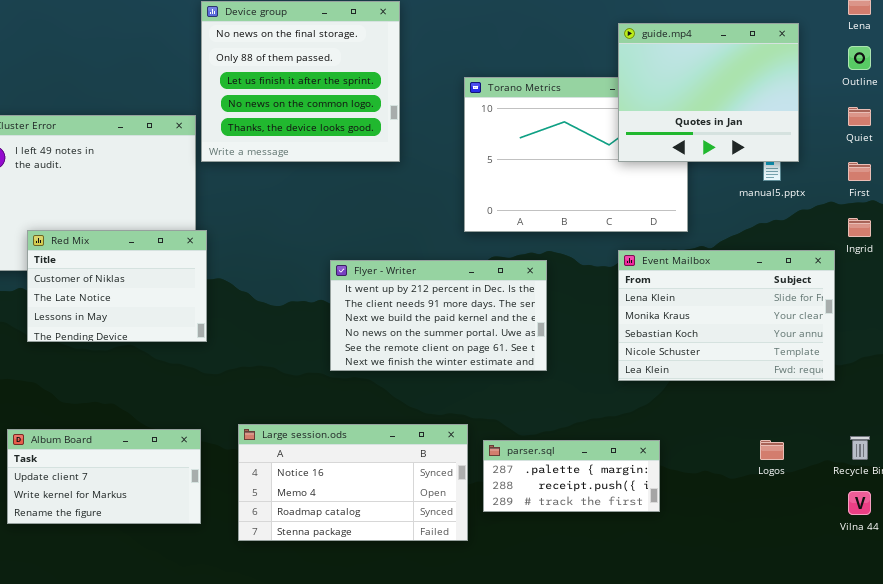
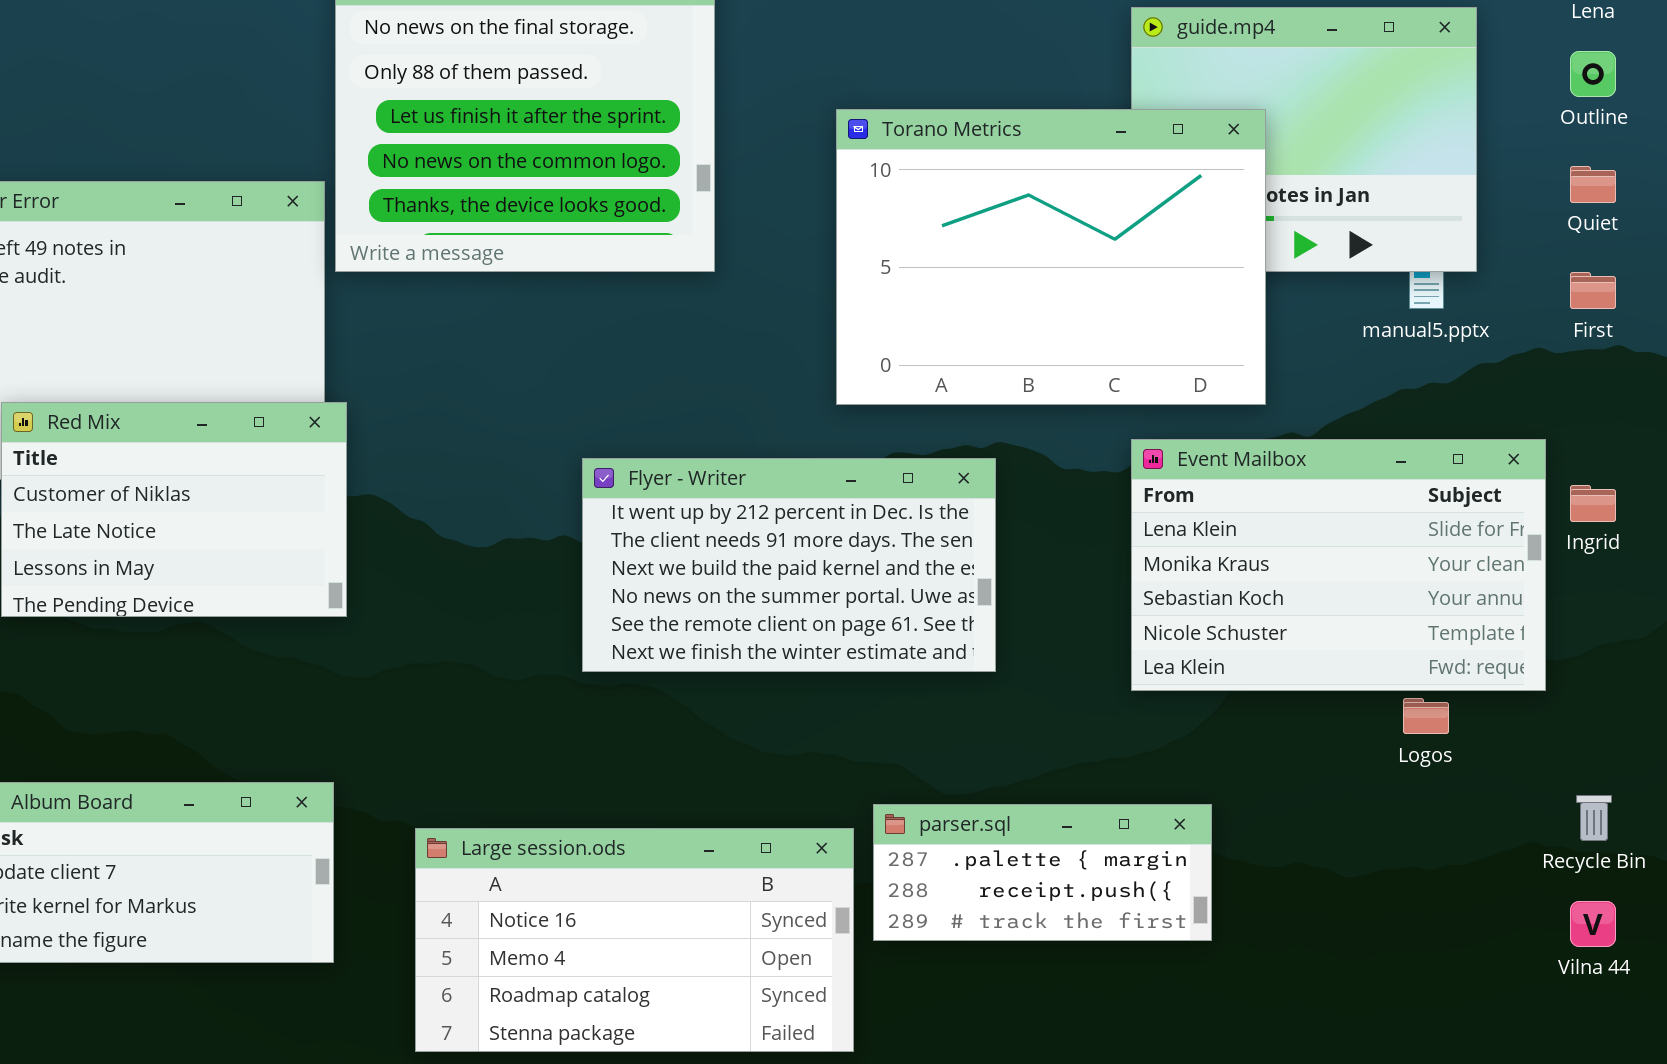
Torano Metrics: [464,77,688,232] -> [836,109,1266,405], raised
Ingrid: [848,218,871,237] -> [1570,485,1616,522], moved
Large session.ods: [238,424,468,541] -> [415,828,854,1052], moved
Logos: [760,440,784,460] -> [1403,698,1449,734], moved

